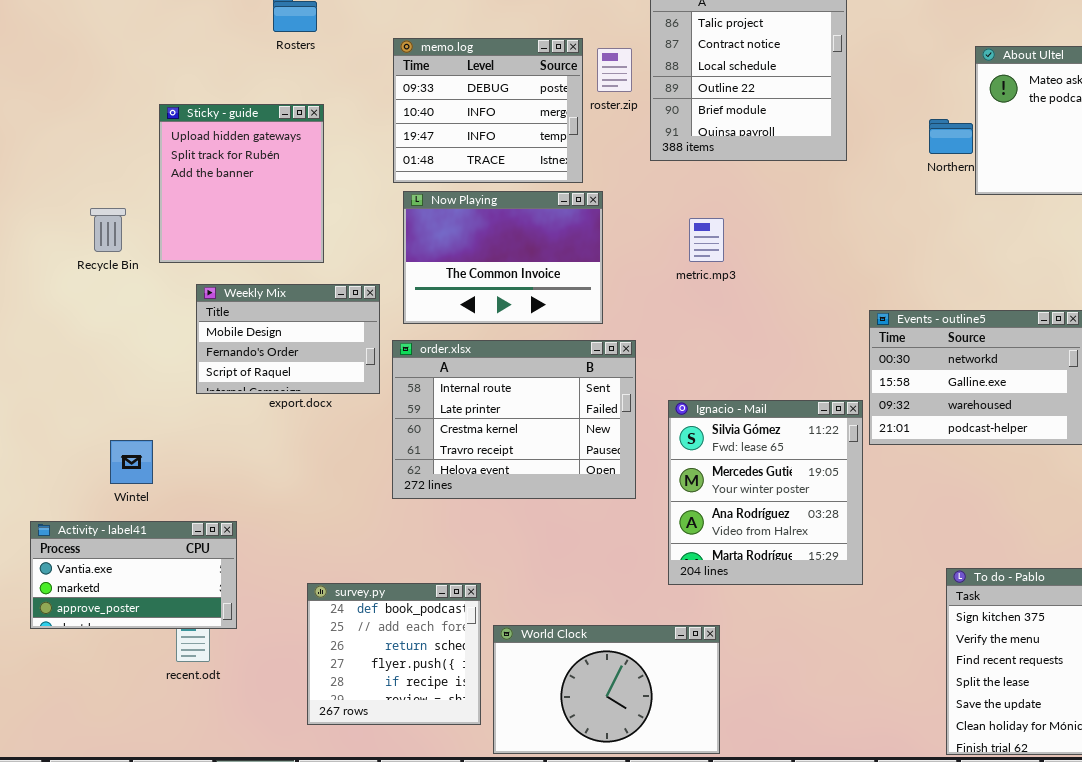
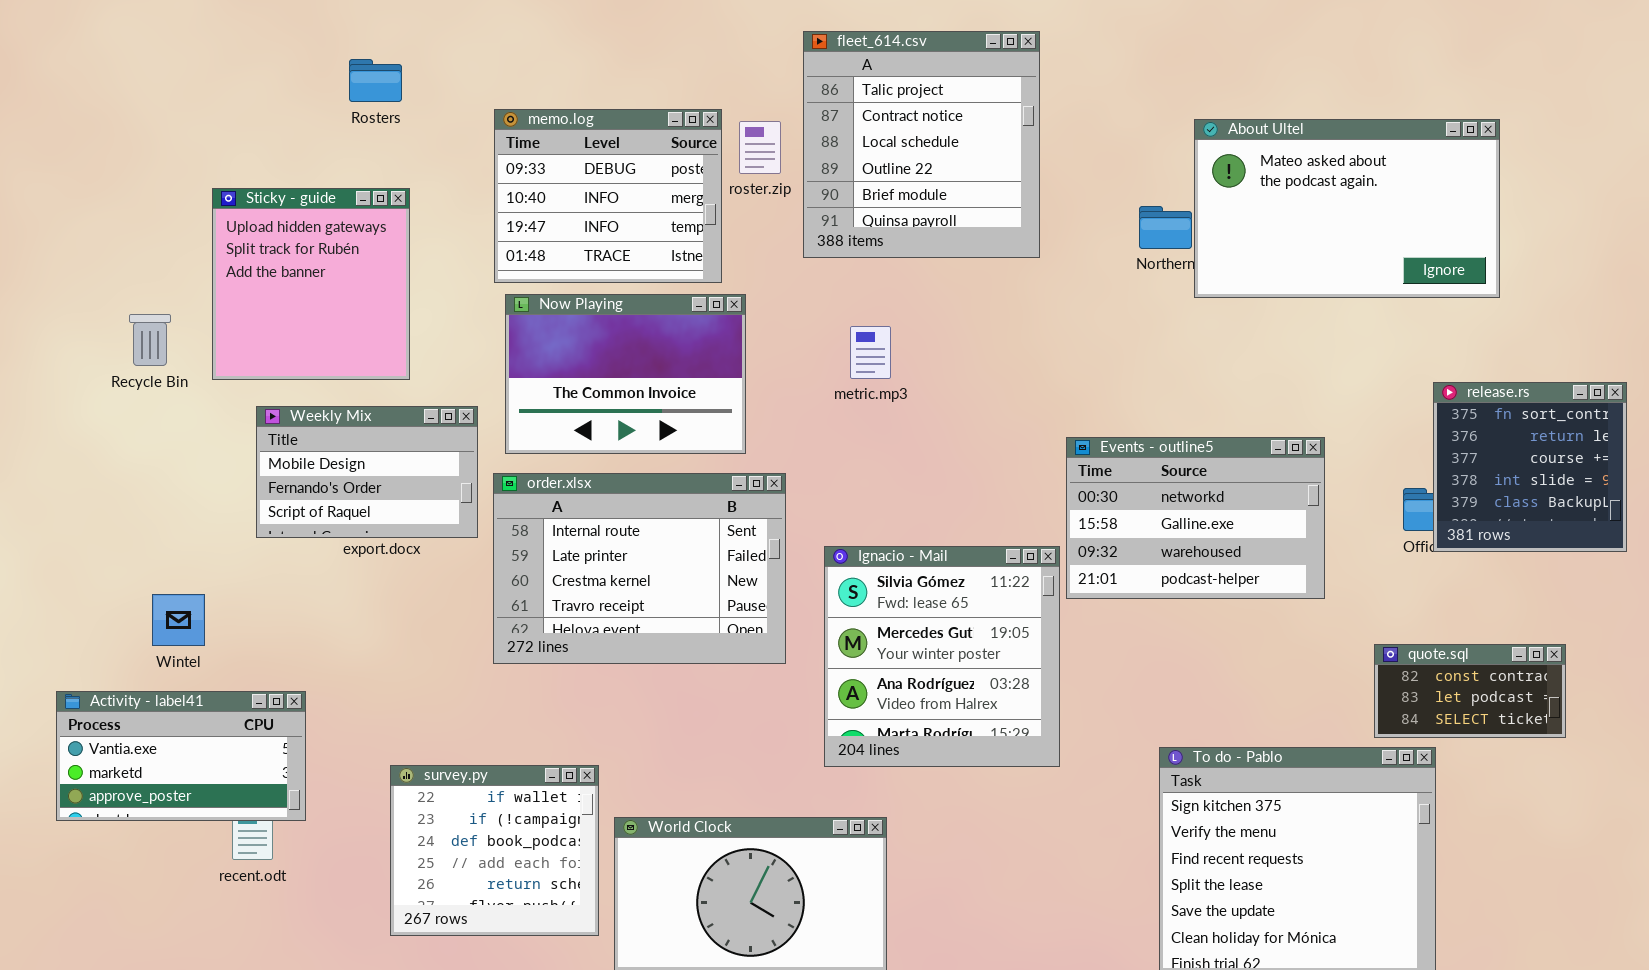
survey.py: [307,583,481,725] -> [390,765,599,936], scrolled up 2 rows

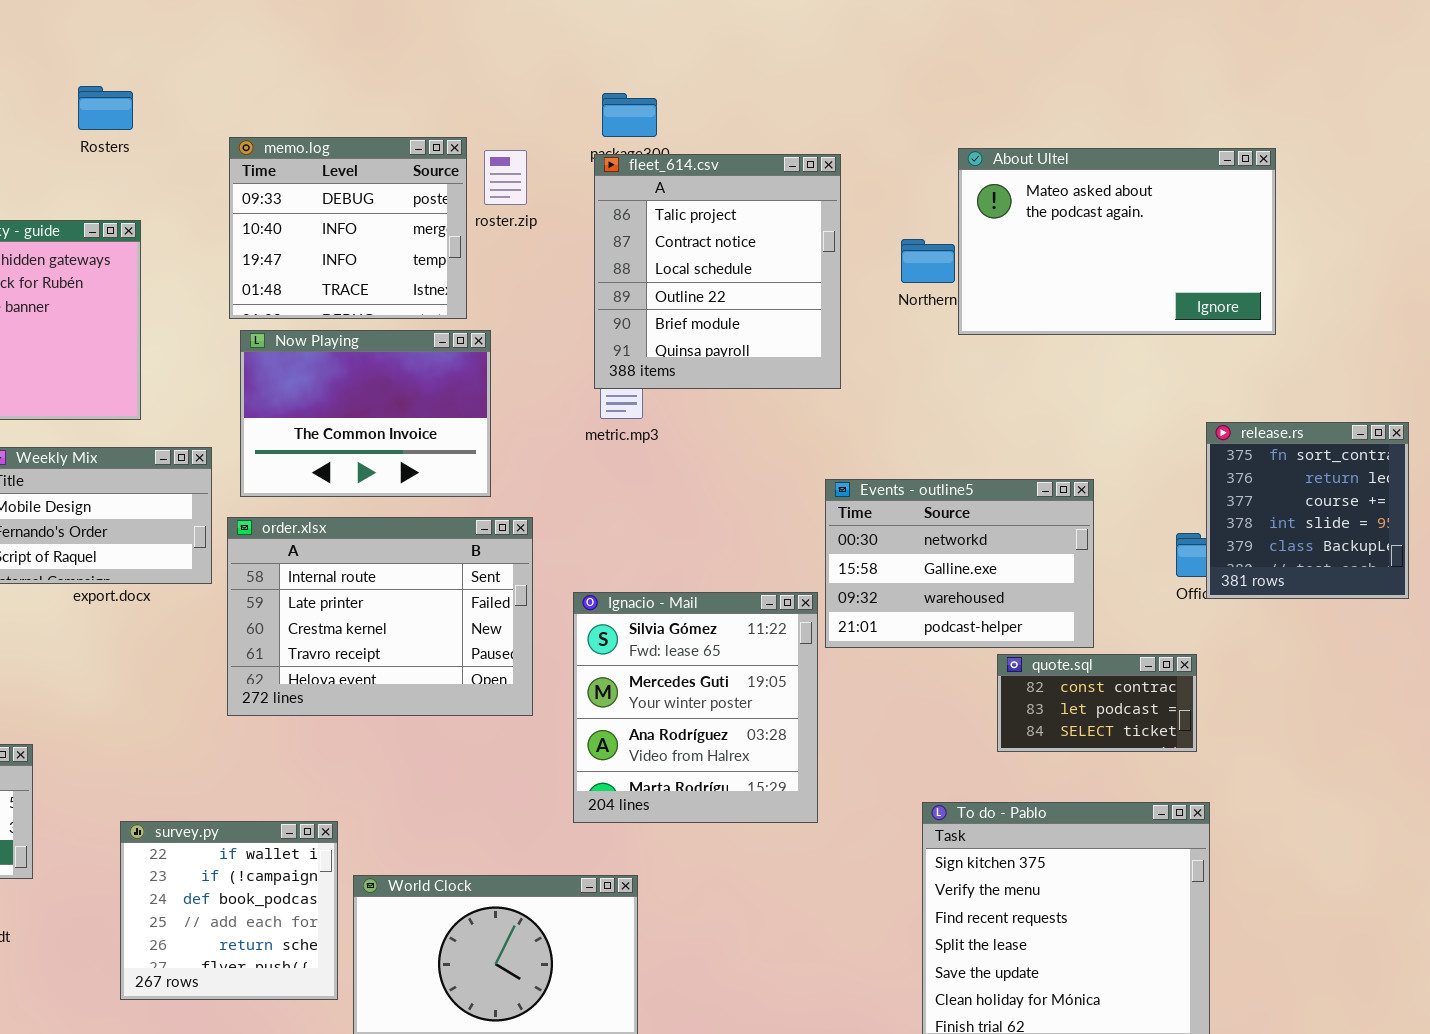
fleet_614.csv: [803,31,1040,258] -> [594,154,841,389], moved
quote.sql: [1374,644,1566,738] -> [997,654,1197,752], moved

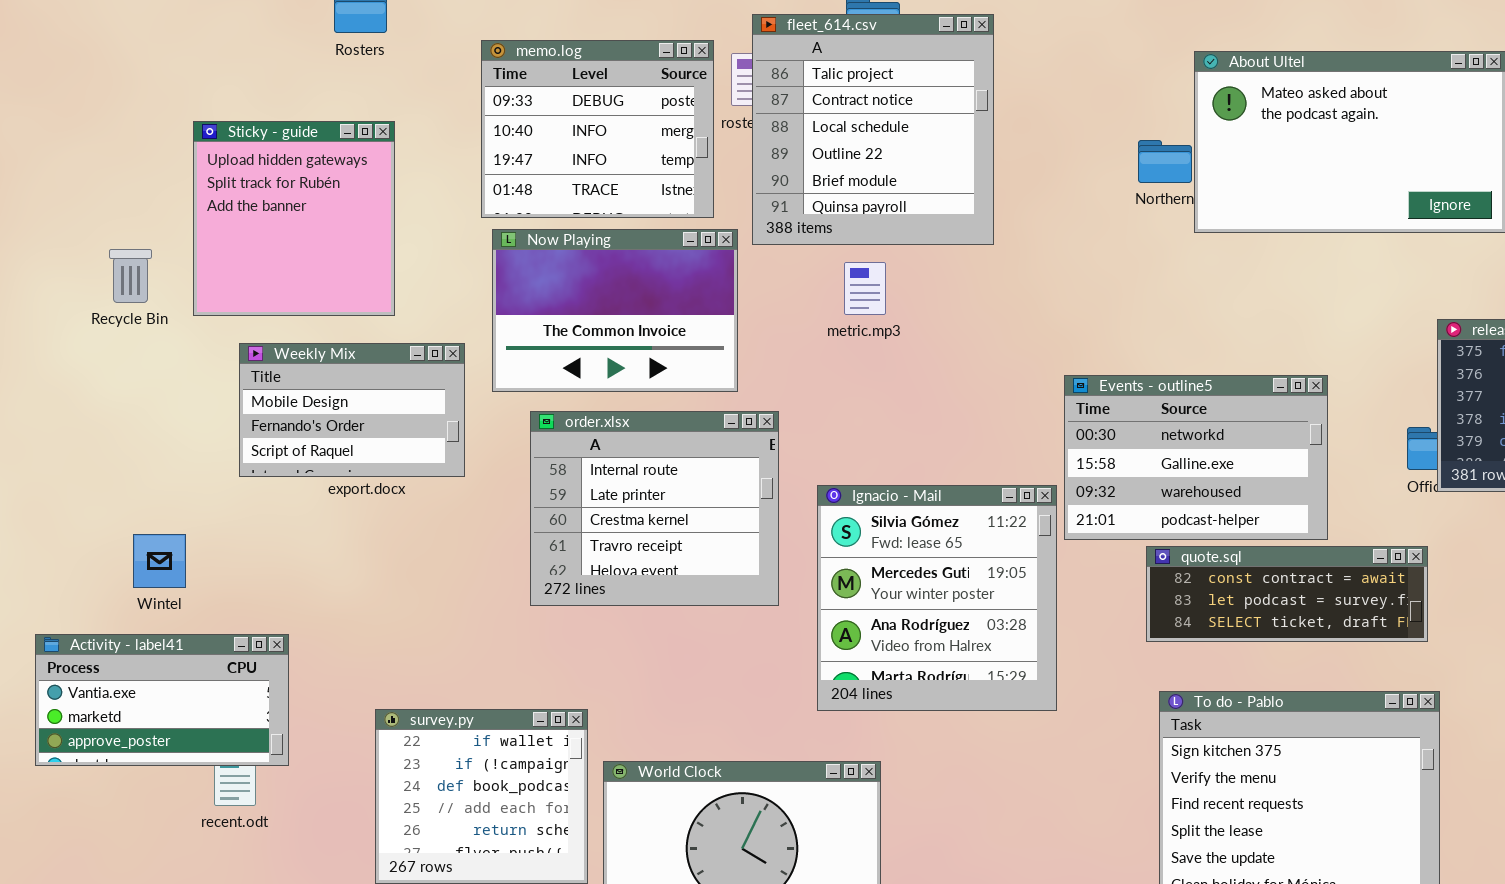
fleet_614.csv: [594,154,841,389] -> [752,14,994,245], moved
order.xlsx: [227,517,533,716] -> [530,411,779,606], resized
quote.sql: [997,654,1197,752] -> [1146,546,1428,642], resized

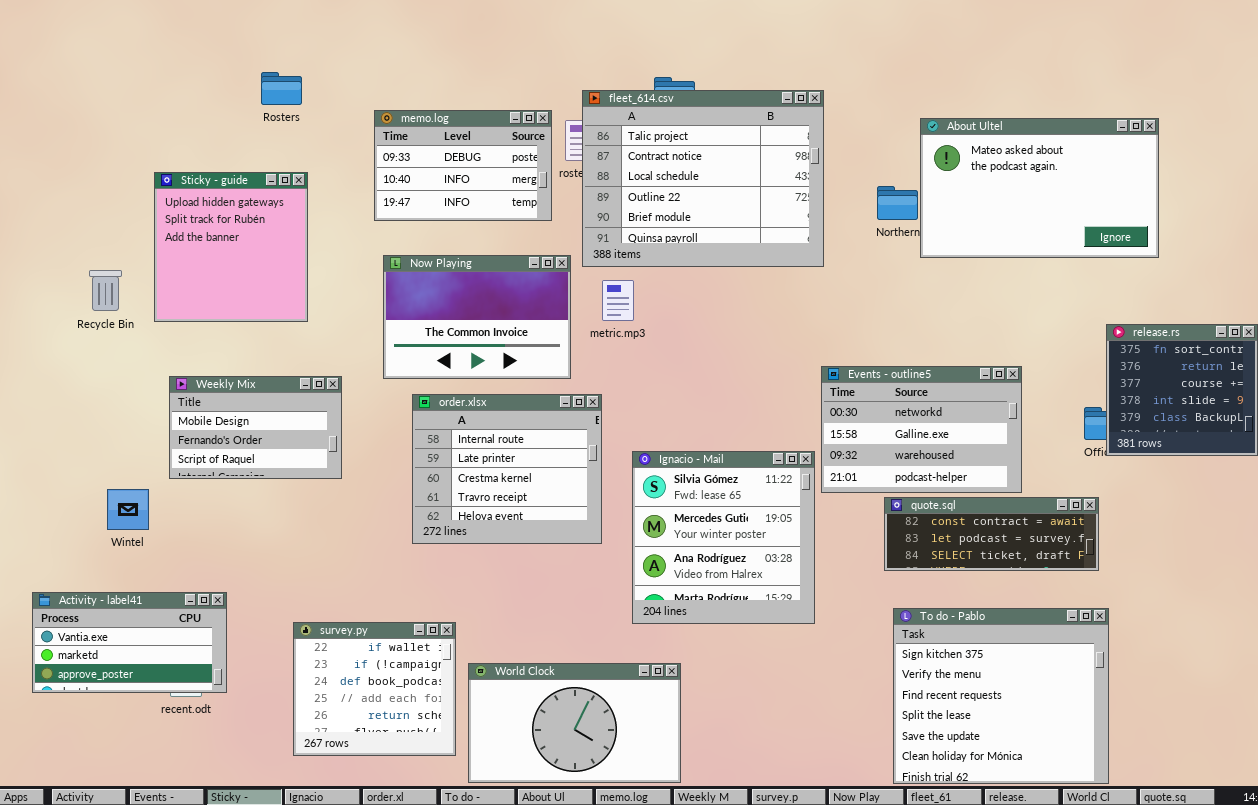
fleet_614.csv: [752,14,994,245] -> [582,90,824,267], resized
memo.log: [481,40,714,218] -> [374,110,552,221], resized
metric.mp3: [844,262,886,315] -> [602,280,634,321], moved
Weekly Mix: [239,343,465,477] -> [169,376,342,479], moved
Activity - label41: [35,634,289,766] -> [32,592,227,693], moved

